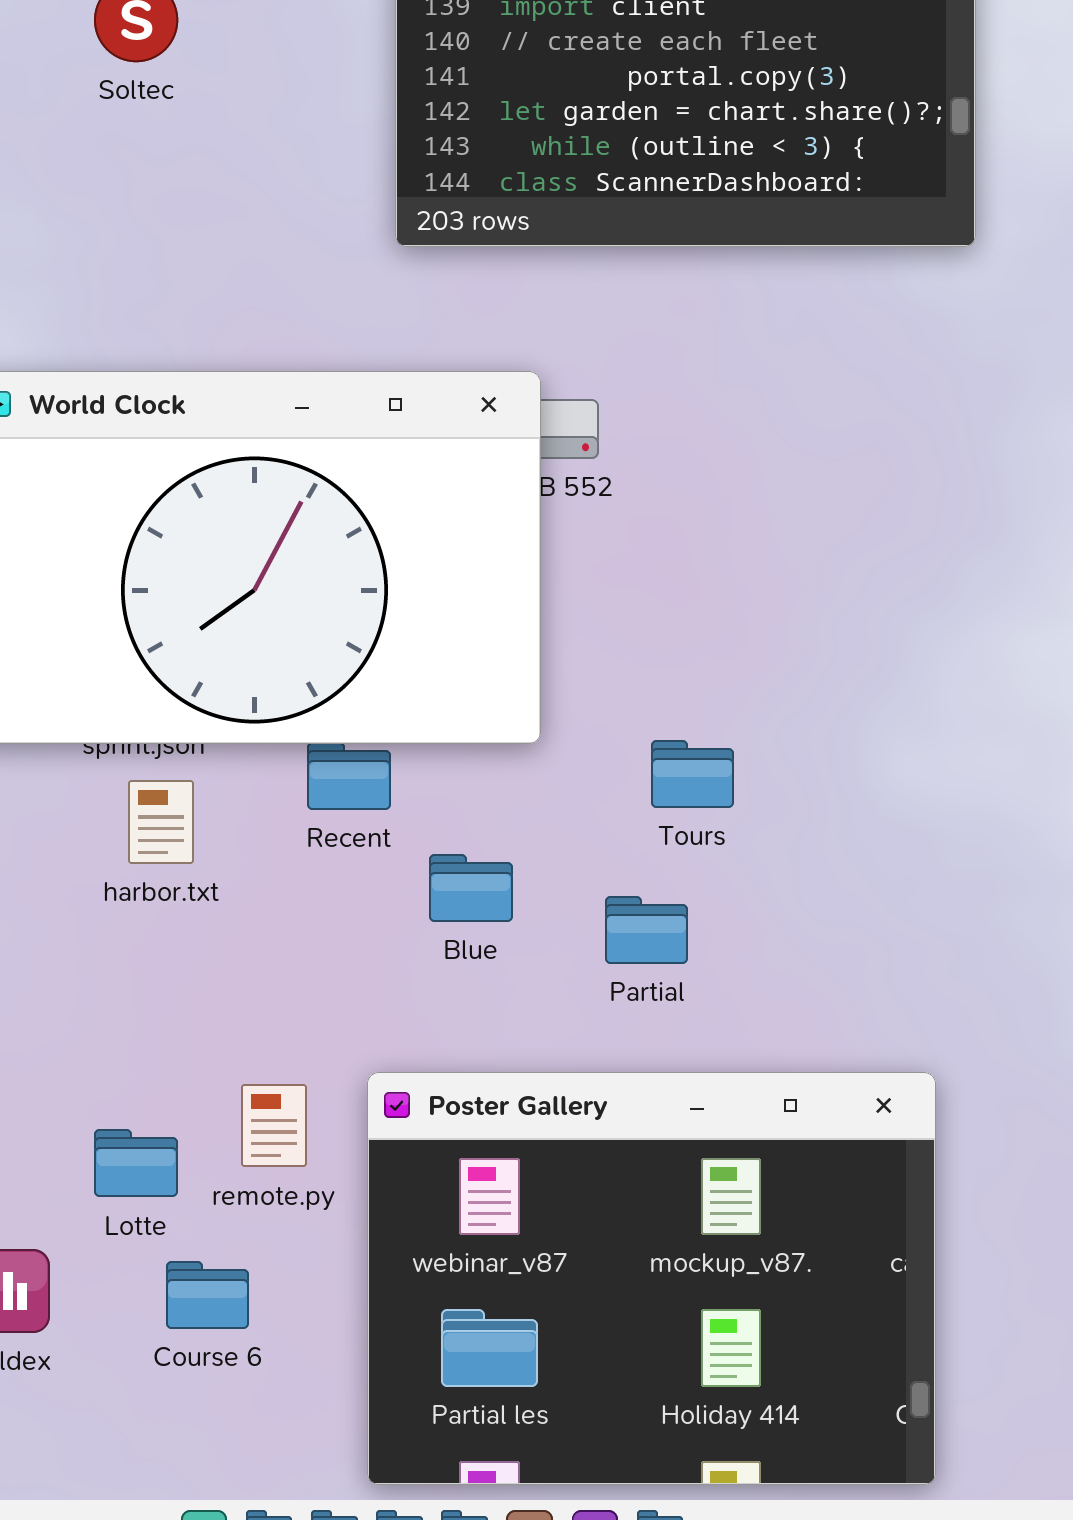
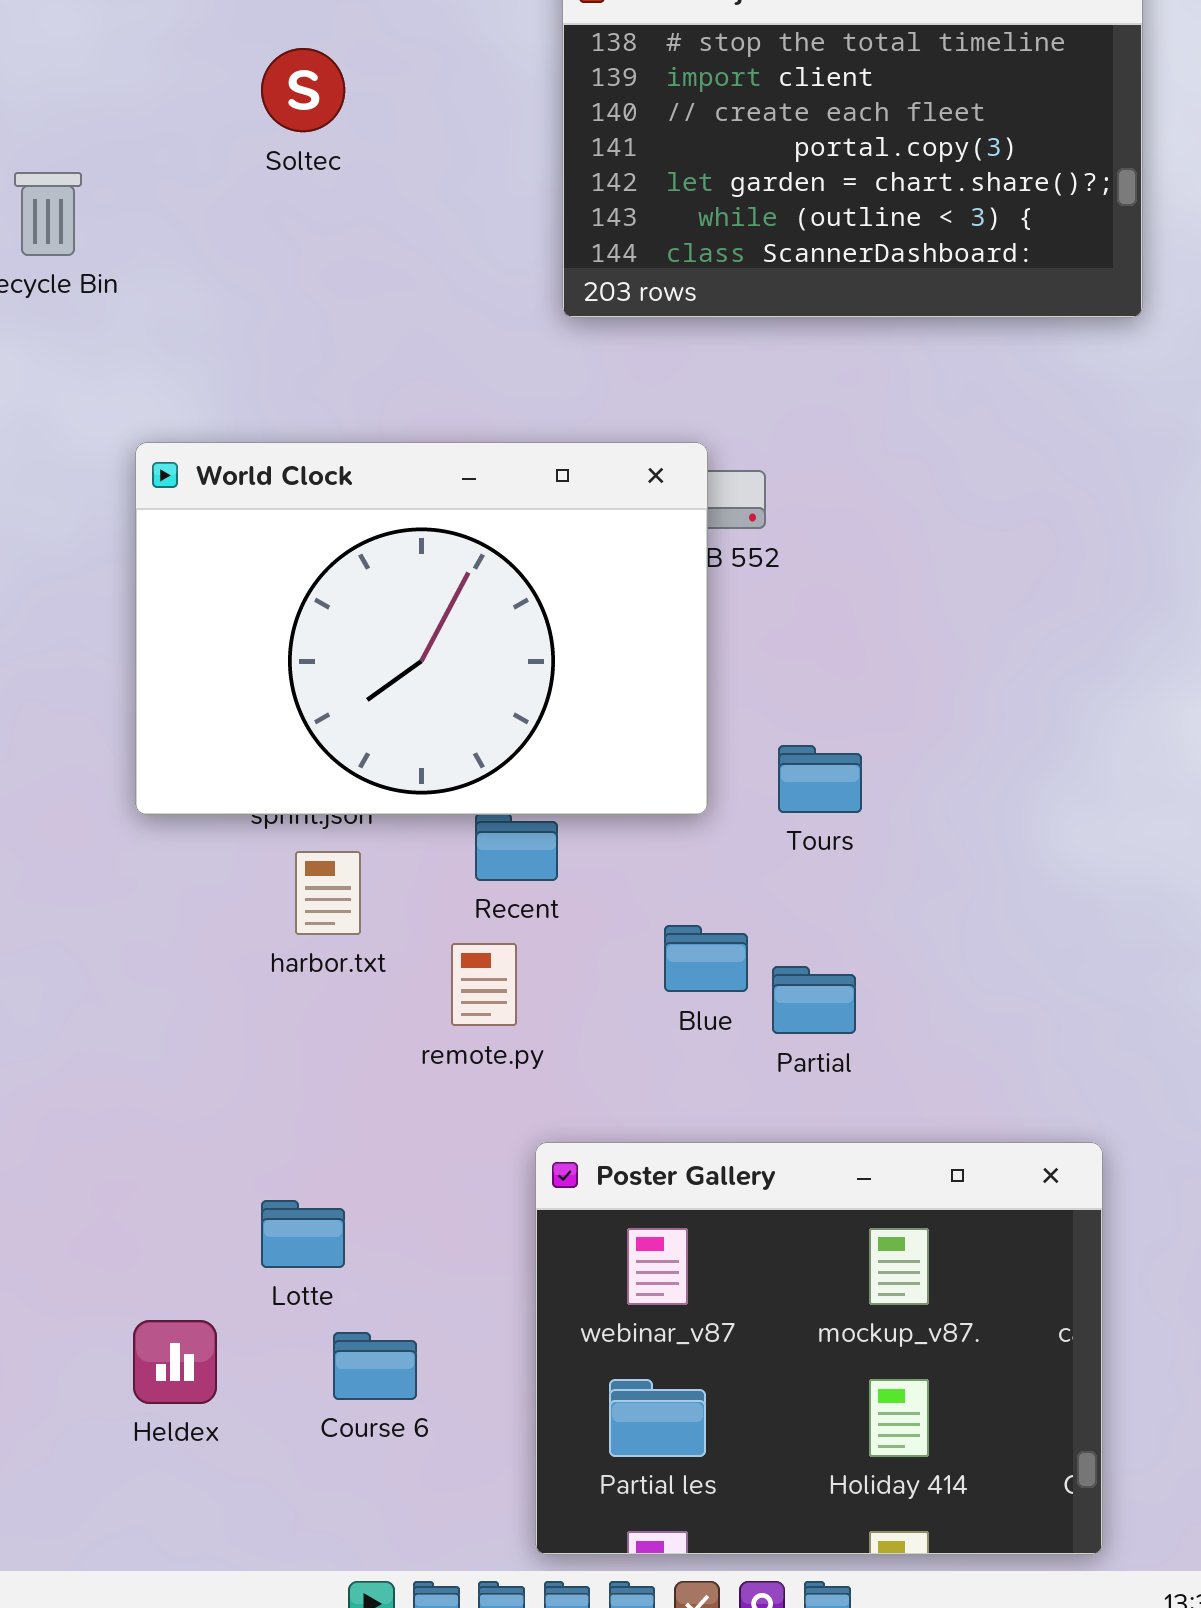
Tours: [651,740,734,808] -> [778,745,862,813], moved
Blue: [429,854,513,922] -> [664,925,748,992], moved
remote.py: [241,1084,307,1167] -> [451,943,517,1026], moved

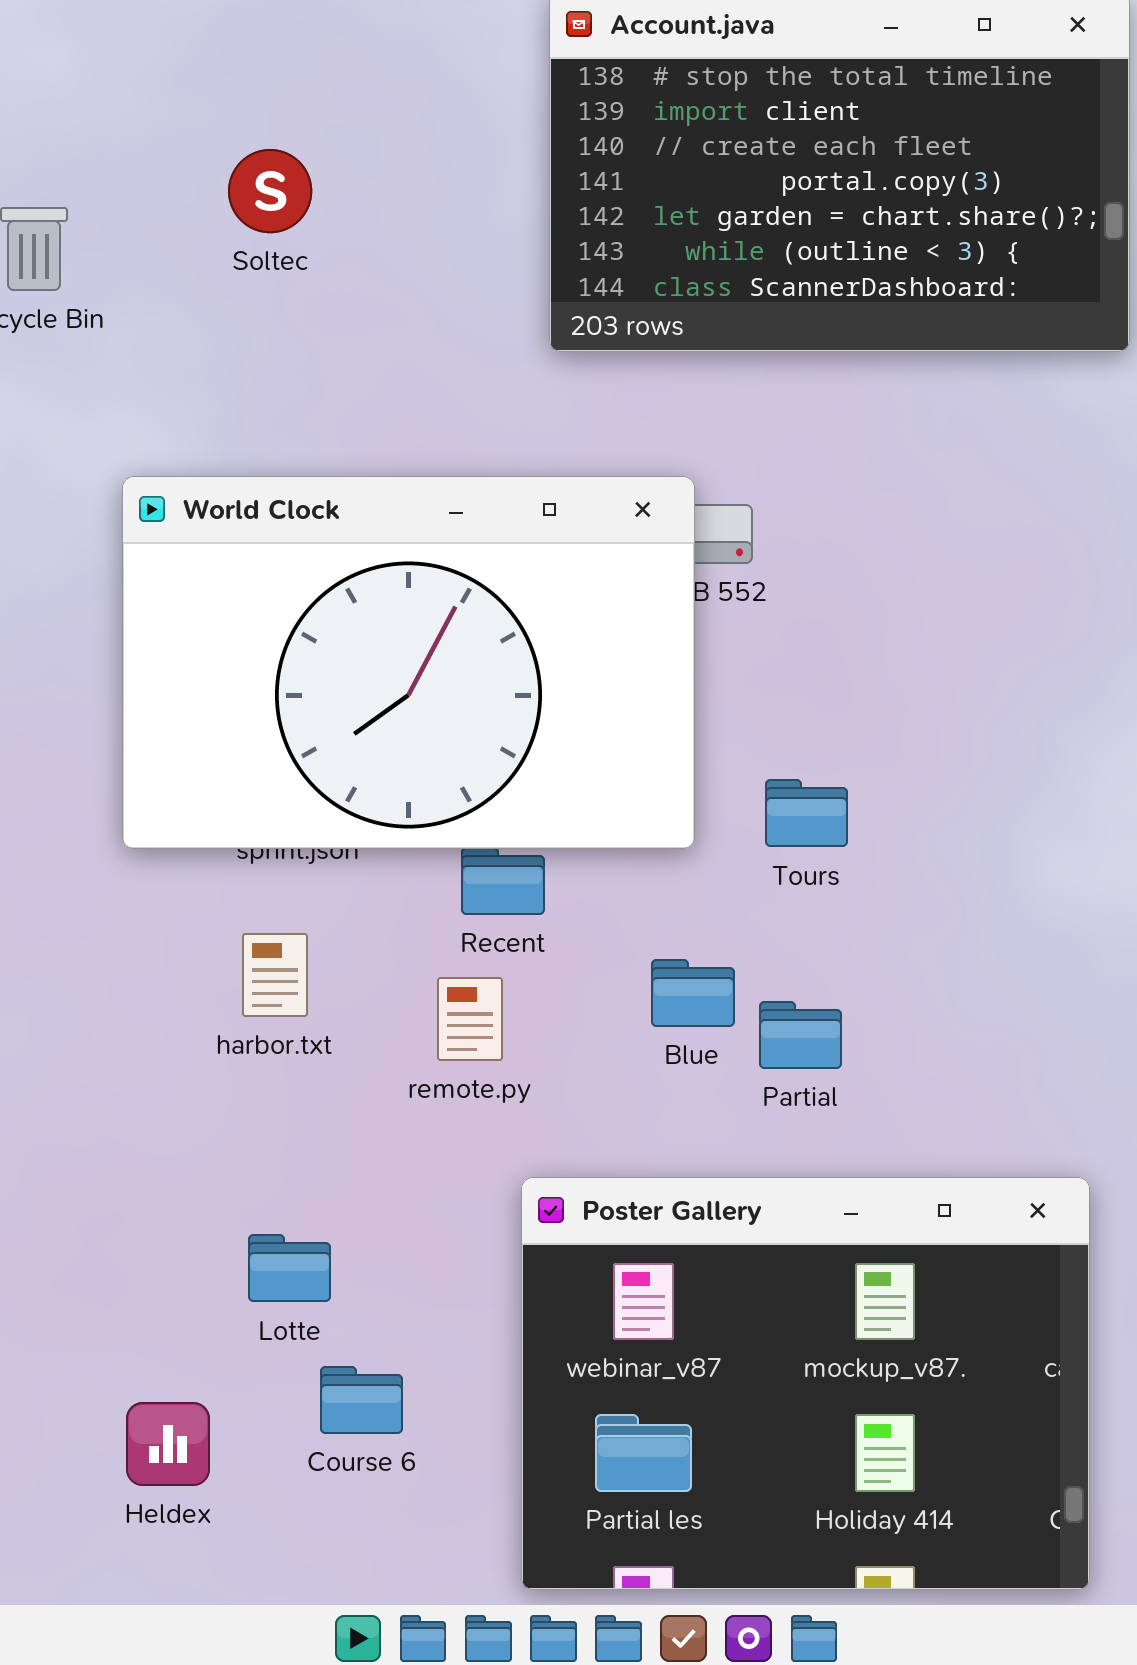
Soltec: [261,48,345,132] -> [228,149,312,233], moved
harbor.txt: [295,851,361,935] -> [242,933,308,1017], moved
Heldex: [133,1320,217,1404] -> [126,1402,210,1486], moved

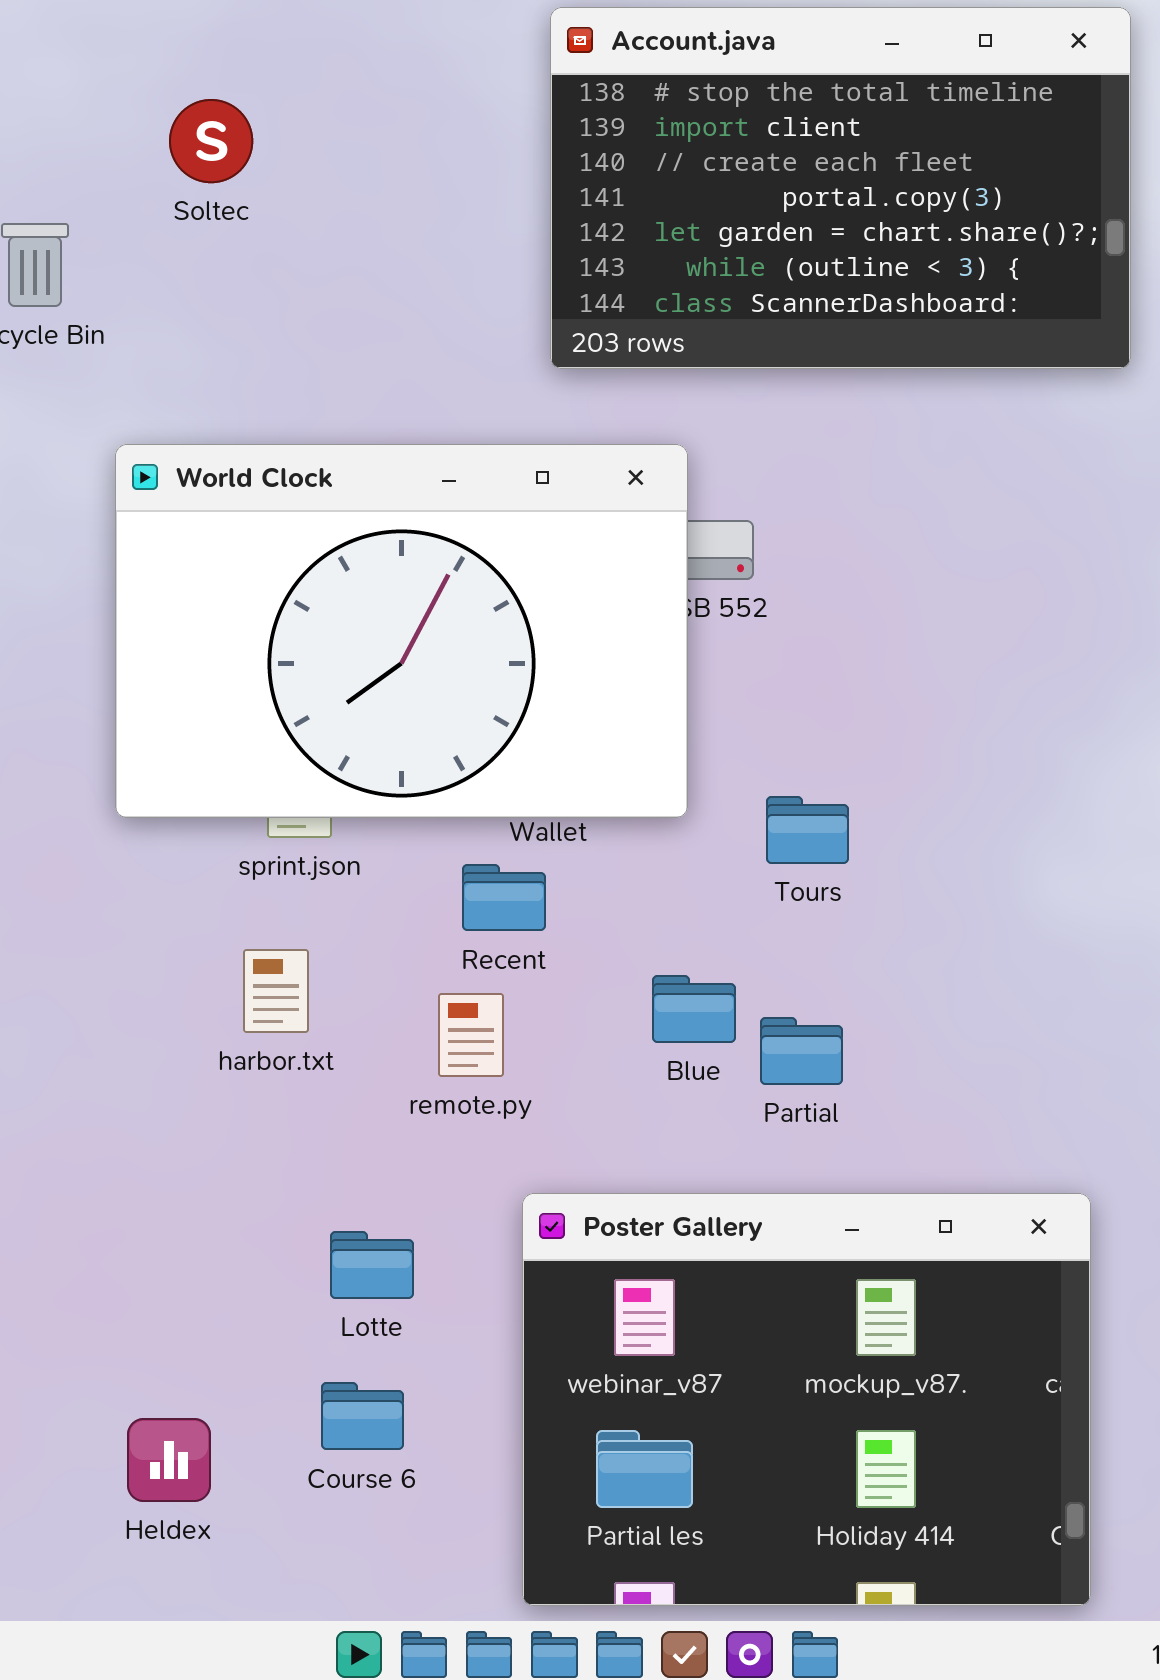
Soltec: [228,149,312,233] -> [169,99,253,183], moved
World Clock: [122,476,695,849] -> [115,444,688,818], moved
Lotte: [248,1234,331,1302] -> [330,1231,414,1299], moved

